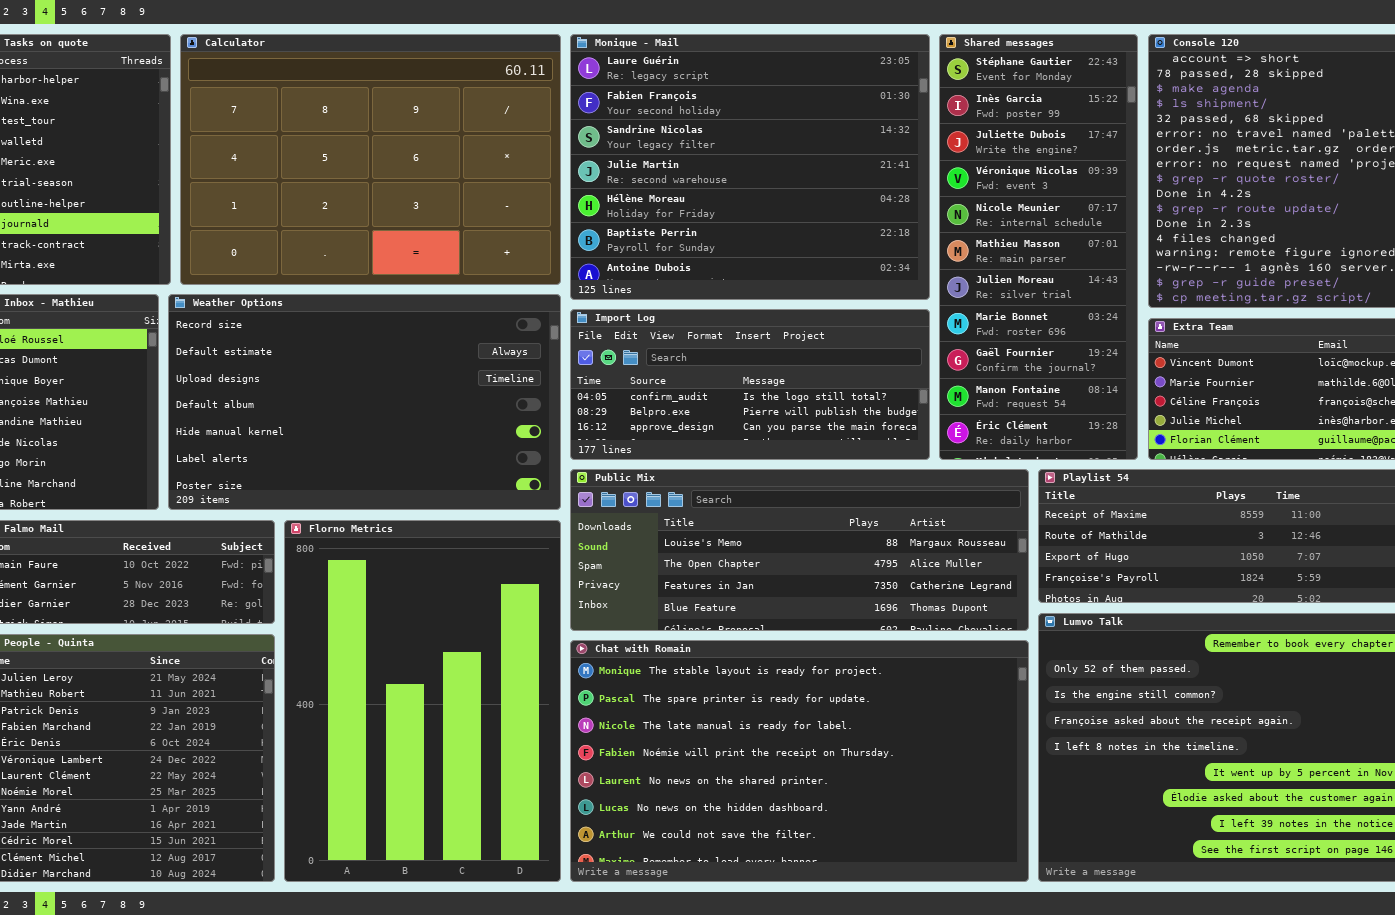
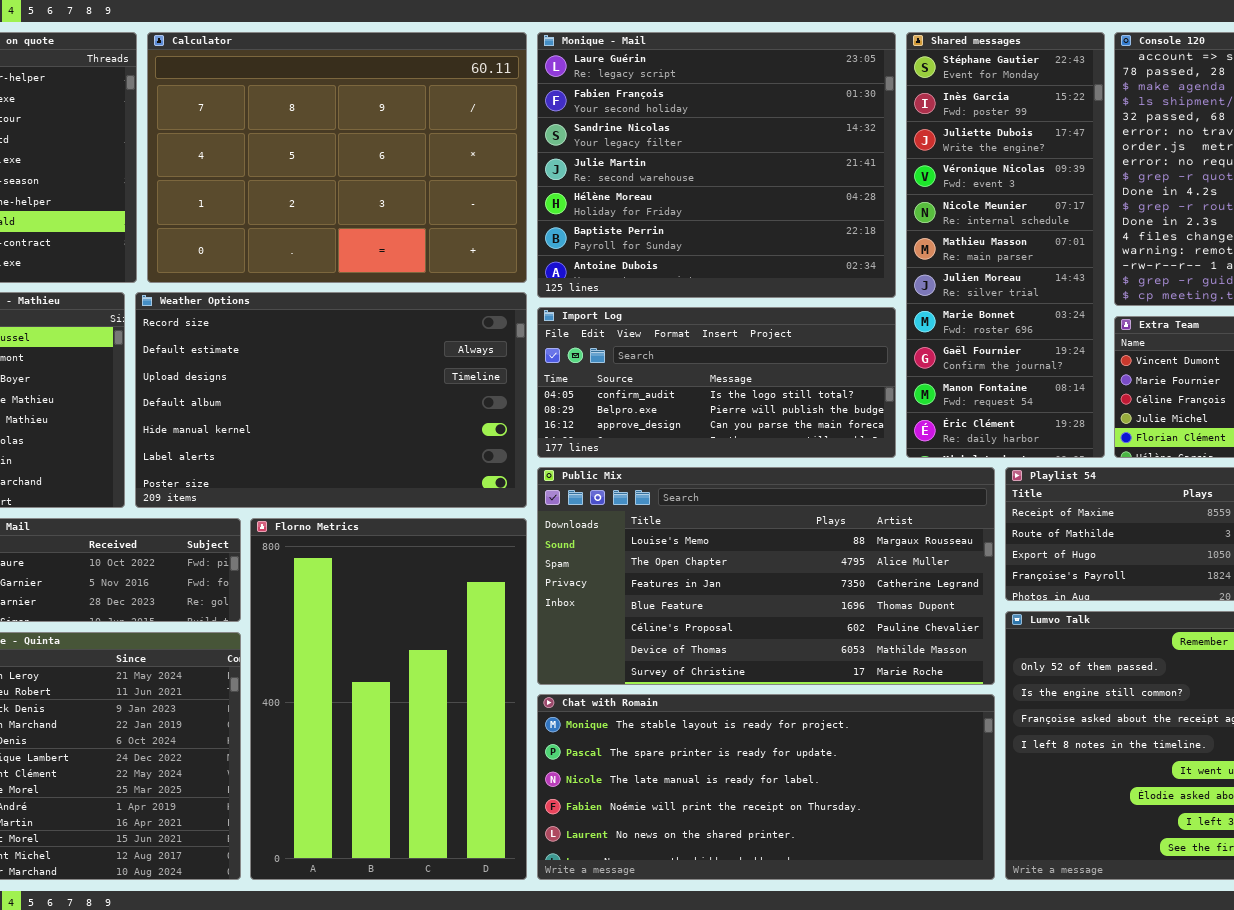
Public Mix: [570,469,1029,631] -> [537,467,995,685], resized
Chat with Romain: [570,640,1029,882] -> [537,694,995,880], resized

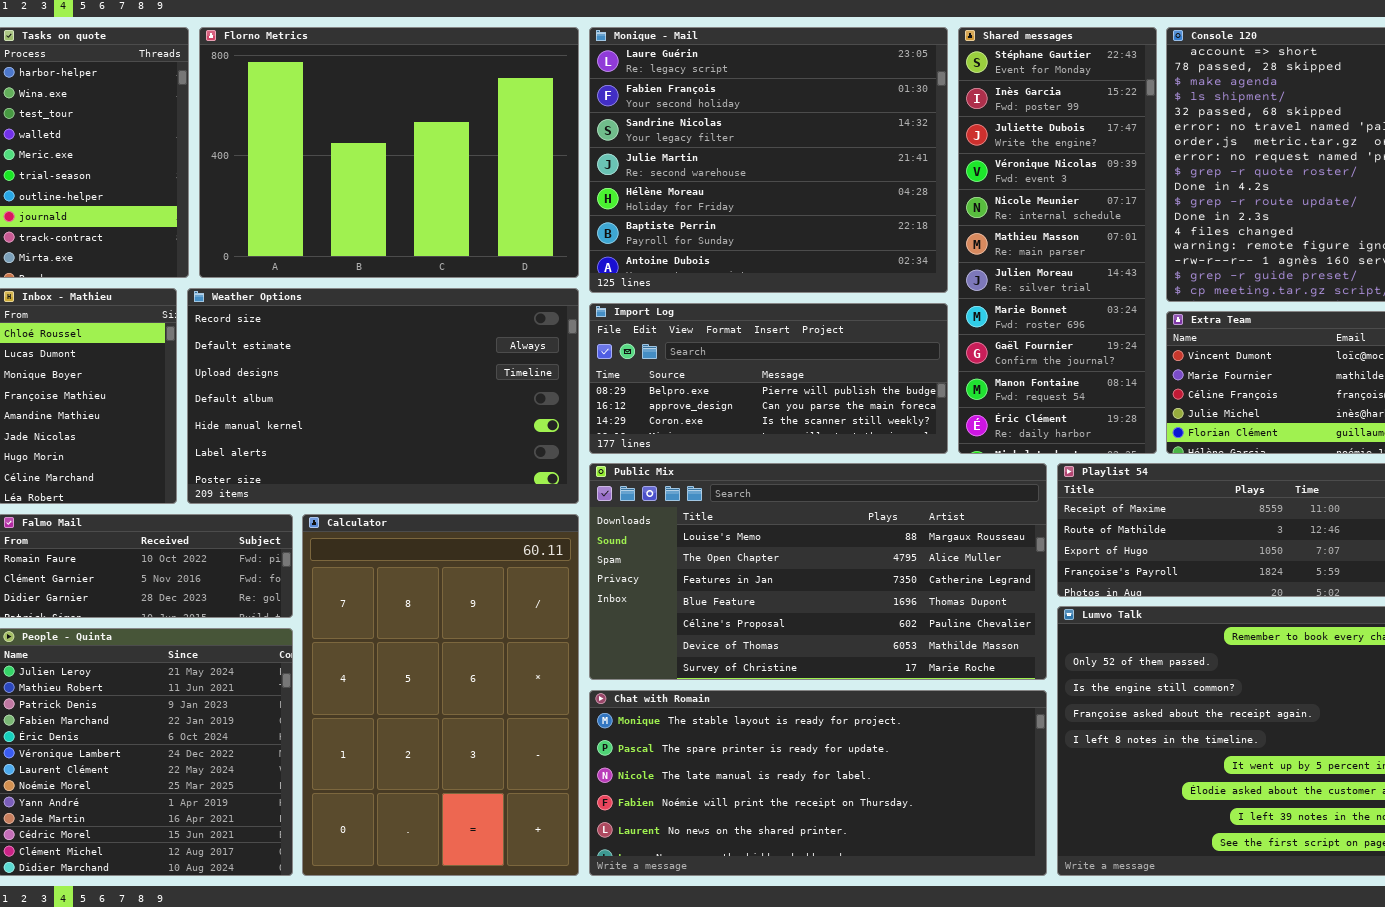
Calculator: [147,32,527,283] -> [302,514,579,876], moved, resized
Import Log: [537,307,896,458] -> [589,303,948,454], scrolled down 1 row
Florno Metrics: [250,518,527,880] -> [199,27,579,278], moved, resized

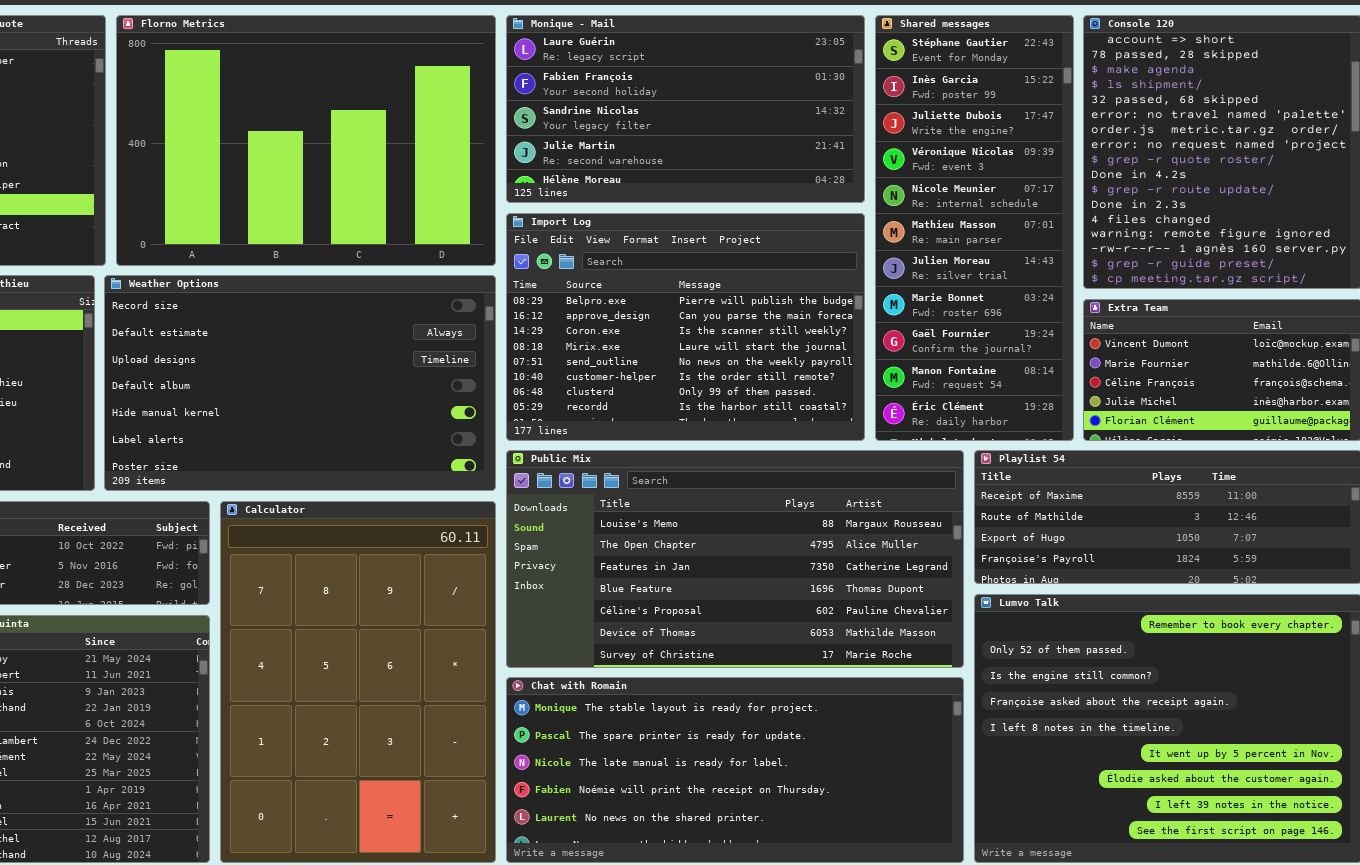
Monique - Mail: [589,27,948,293] -> [506,15,865,203], resized
Import Log: [589,303,948,454] -> [506,213,865,441], resized

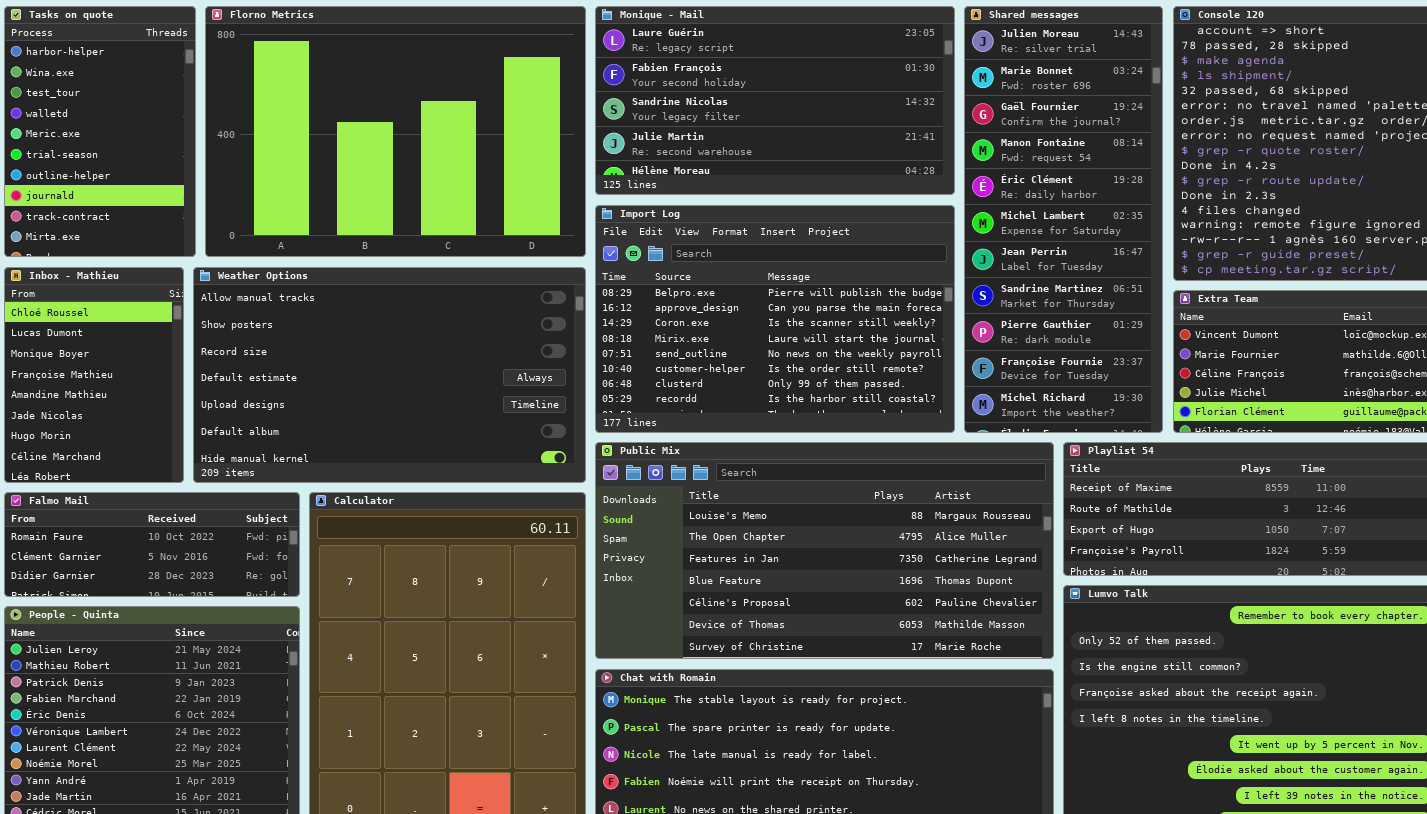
Shared messages: [875,15,1074,441] -> [964,6,1163,433], scrolled down 6 rows
Weather Options: [104,275,496,491] -> [193,267,586,483], scrolled up 2 rows

